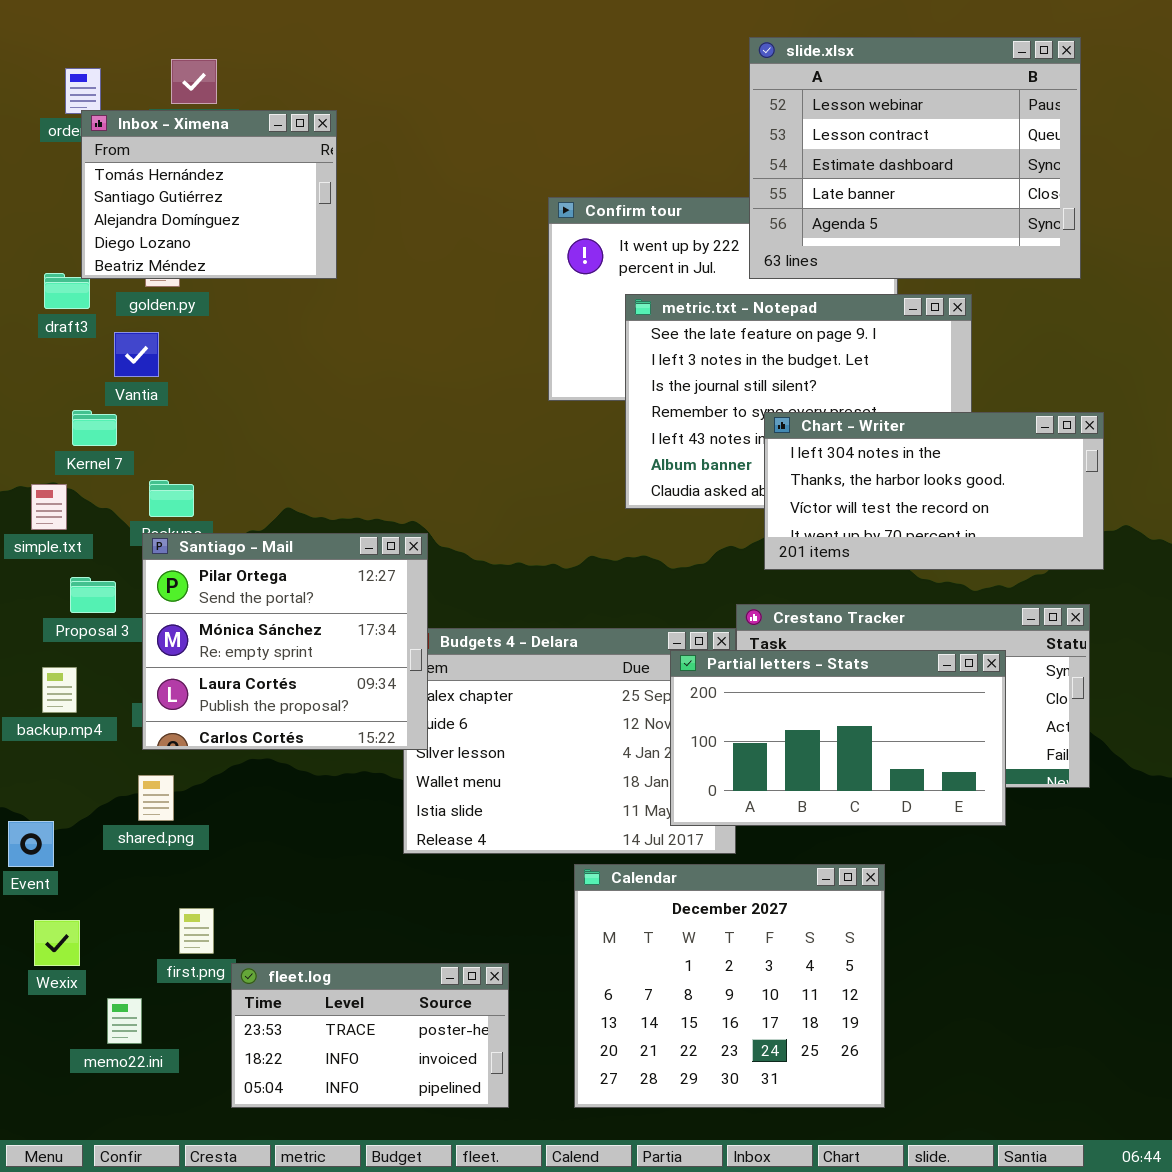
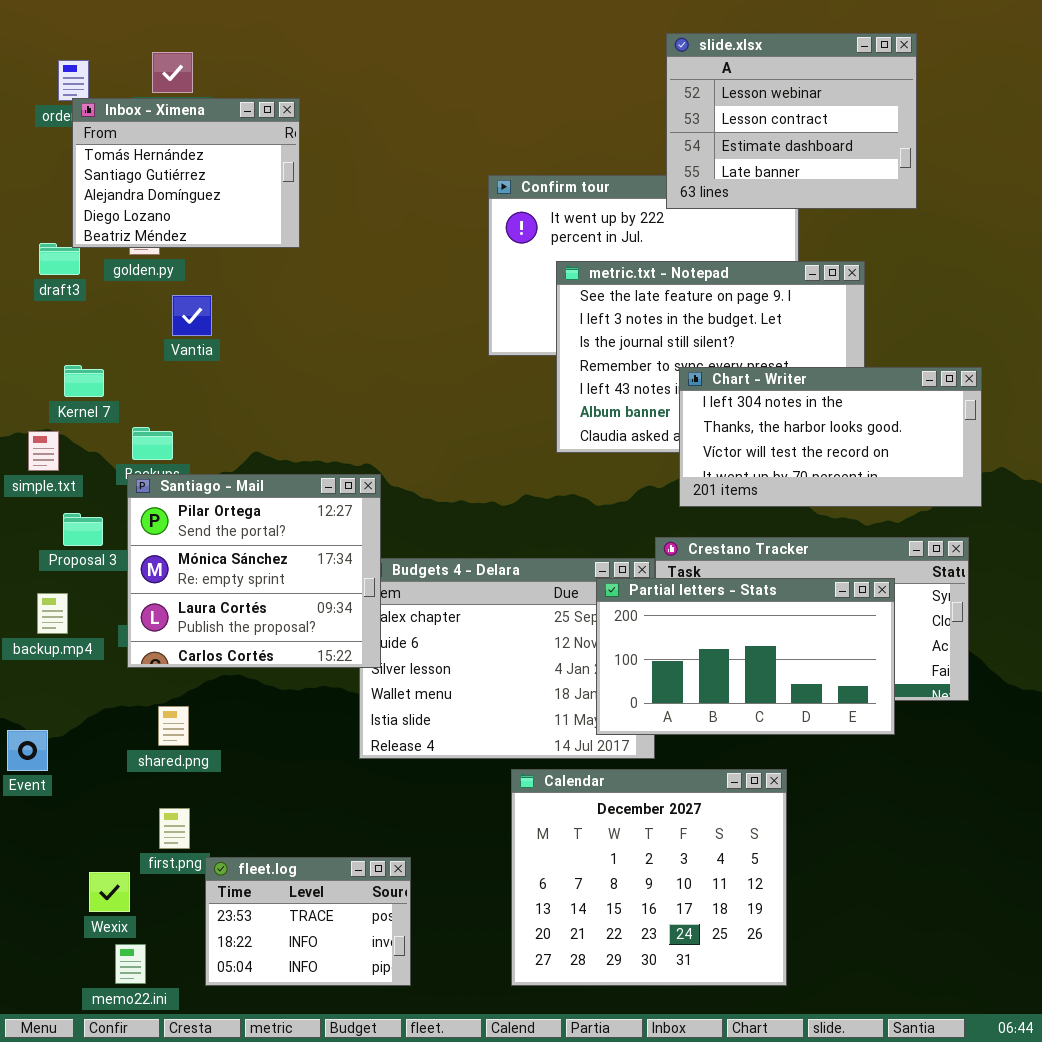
slide.xlsx: [749,37,1081,279] -> [666,33,917,209], resized
Vantia: [114,332,159,377] -> [172,295,212,336], moved
shared.png: [138,775,174,821] -> [158,706,189,746], moved
Wexix: [34,920,80,966] -> [89,872,130,912], moved
fleet.log: [231,963,509,1108] -> [205,857,411,986], resized
memo22.ini: [107,998,142,1044] -> [115,944,146,984], moved

